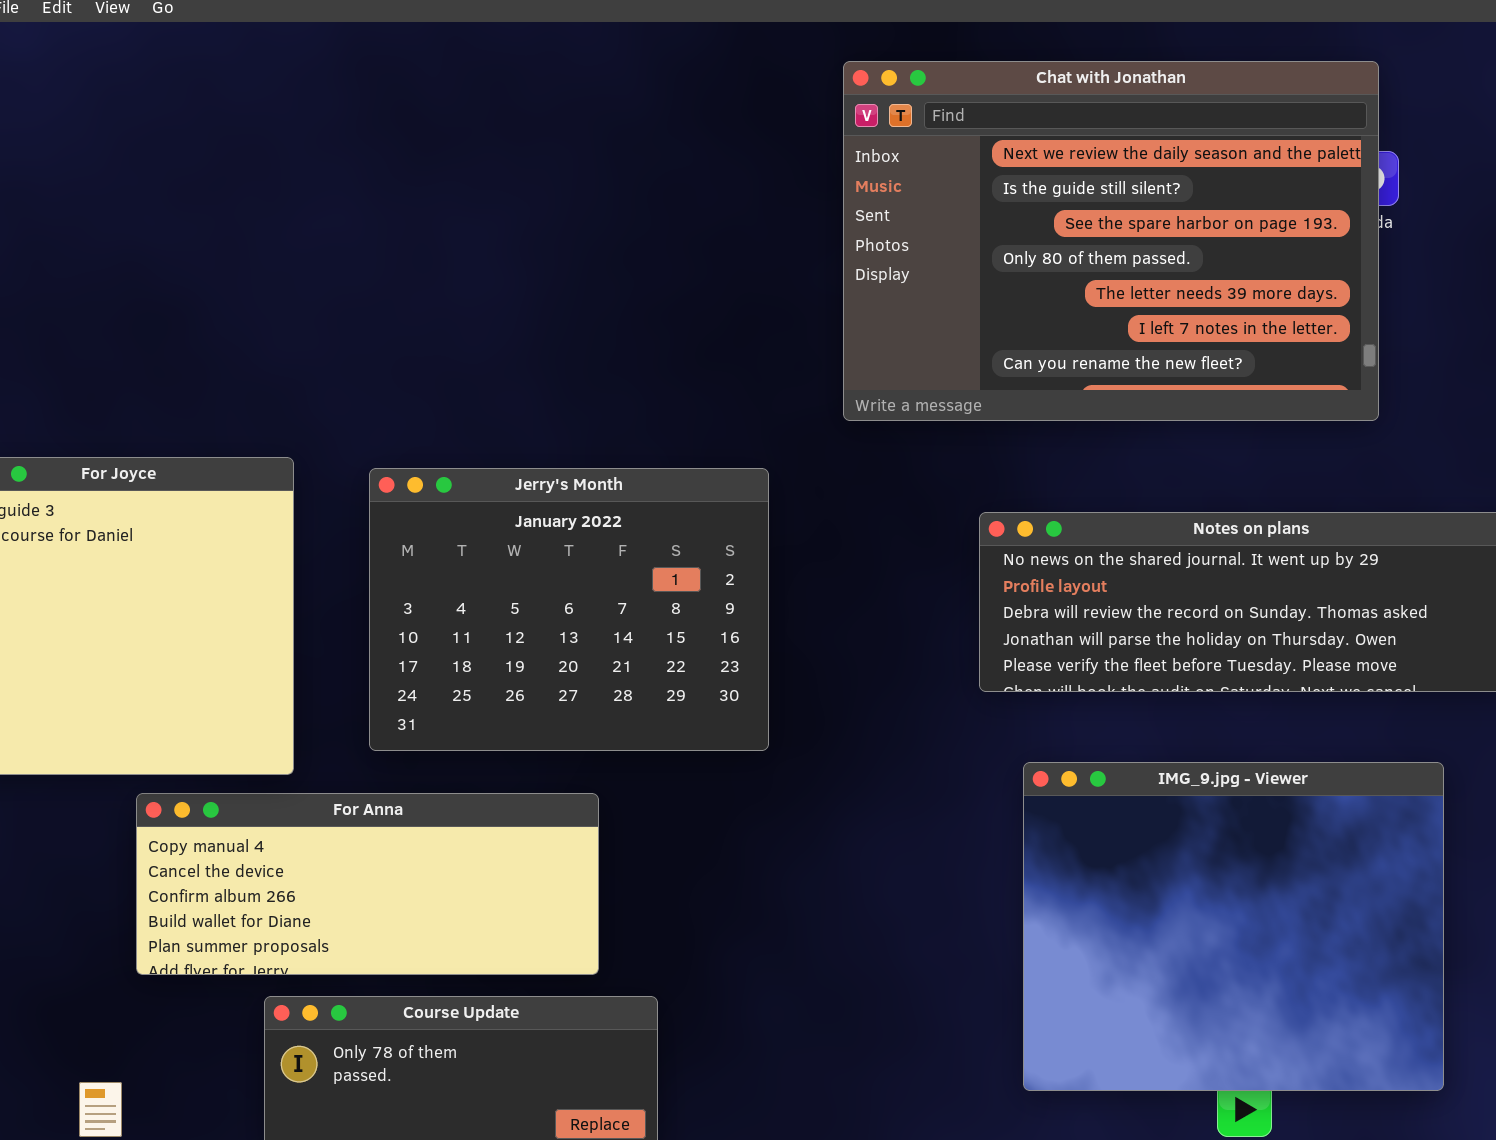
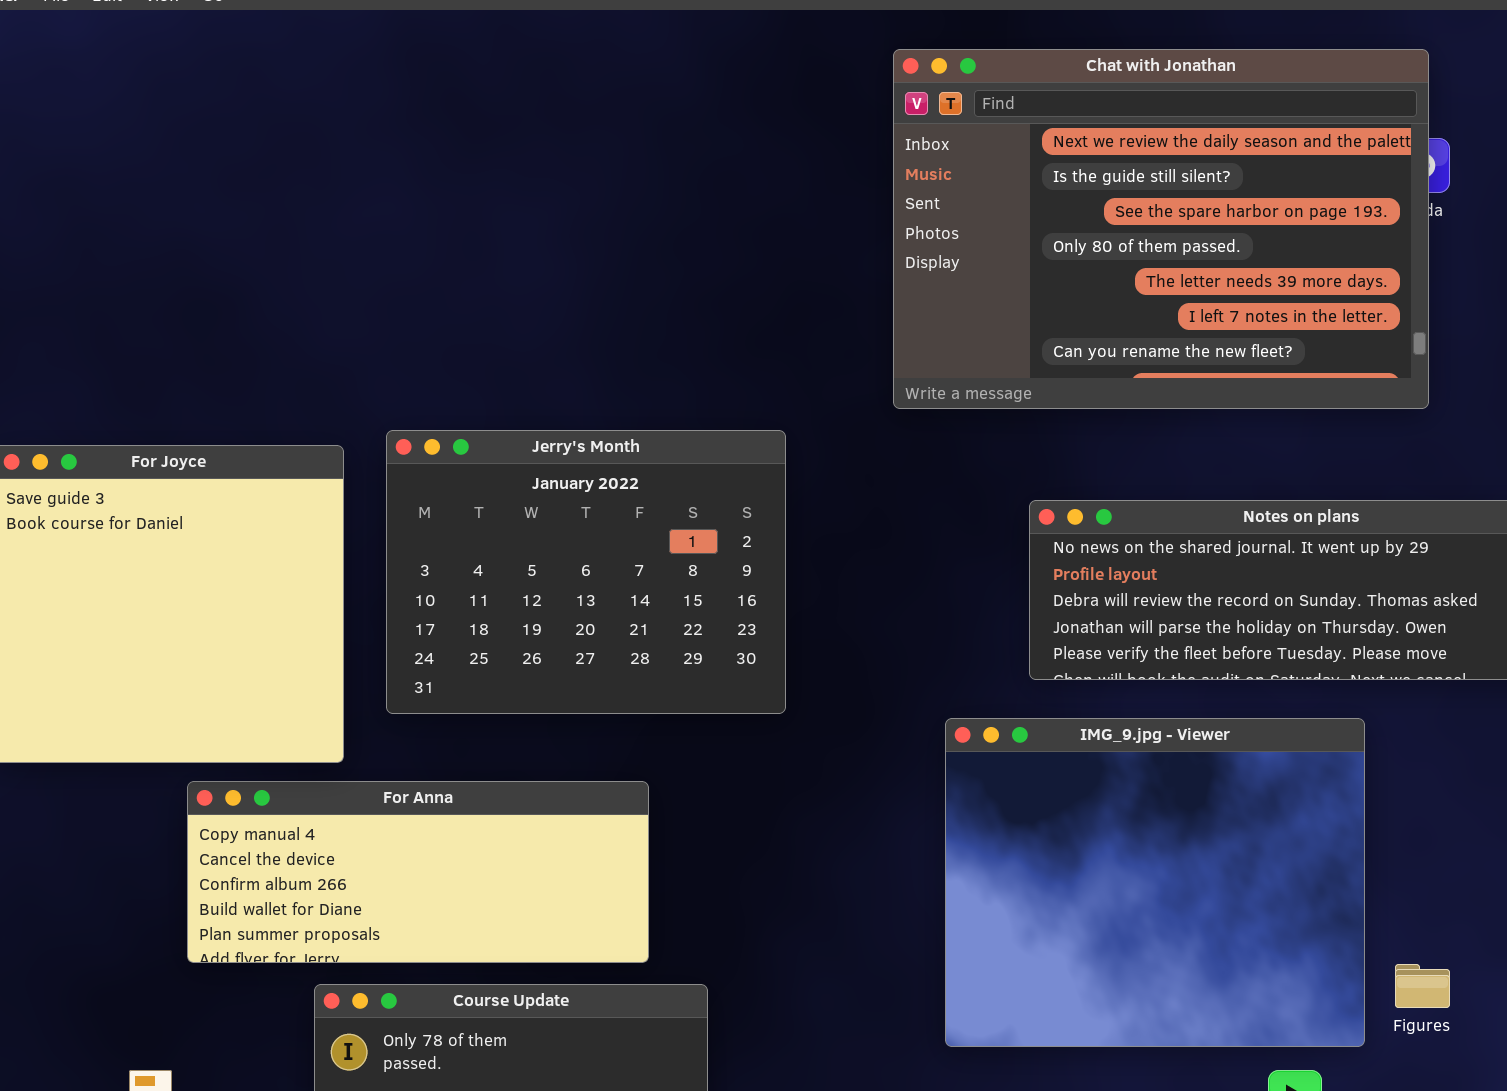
Jerry's Month: [369,468,769,751] -> [386,430,786,714], moved
IMG_9.jpg - Viewer: [1023,762,1444,1091] -> [945,718,1365,1047], moved

